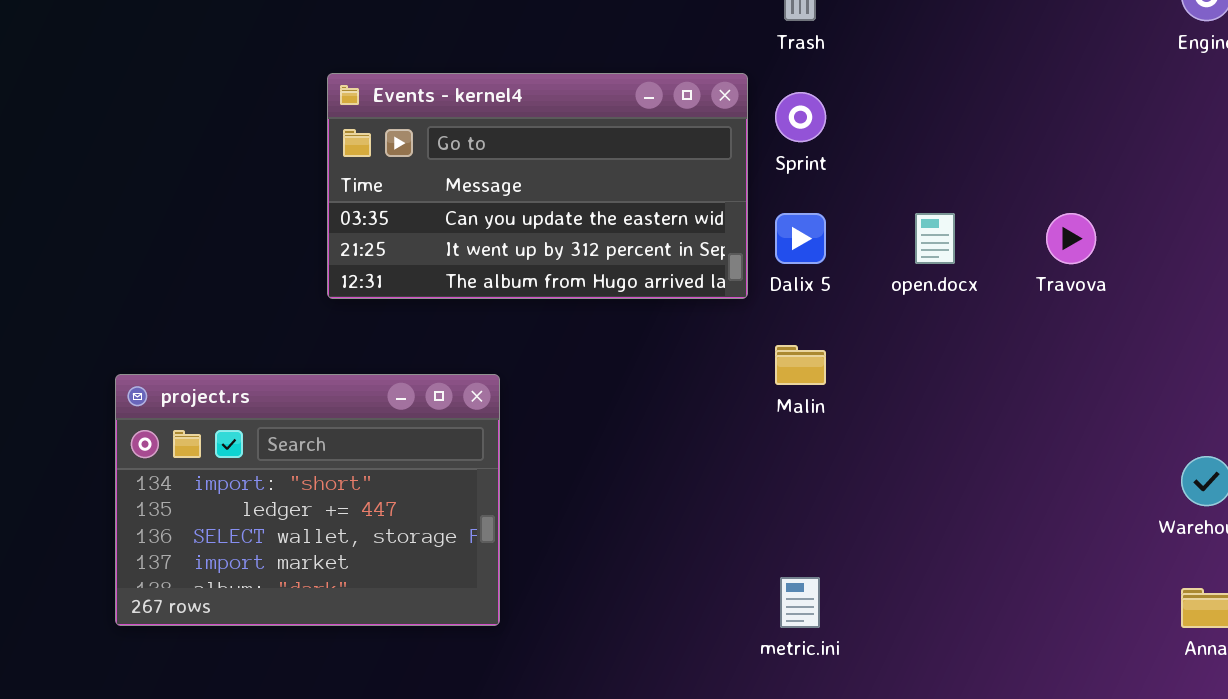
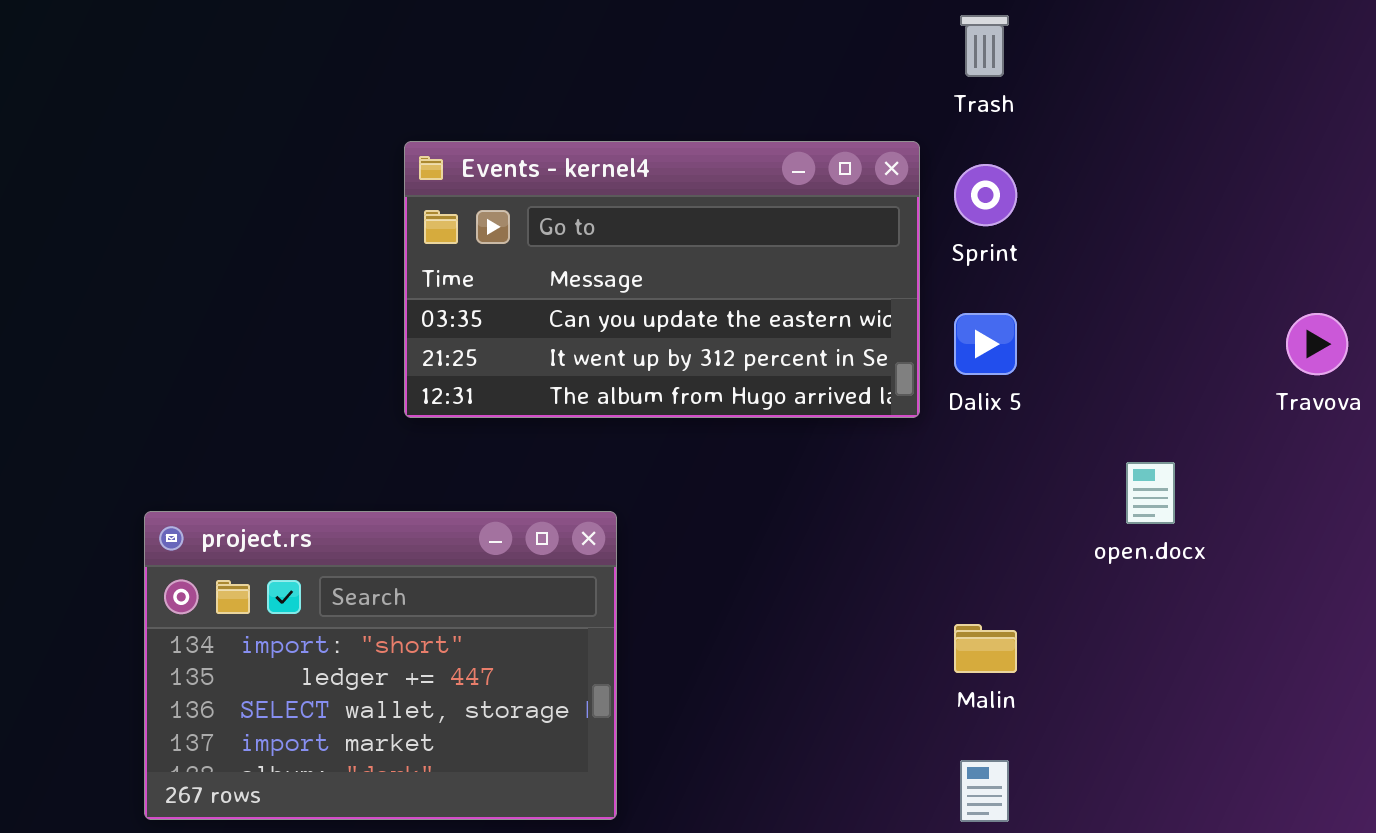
open.docx: [915,213,955,264] -> [1126,462,1175,524], moved
Malin: [775,345,826,385] -> [954,624,1017,673], moved

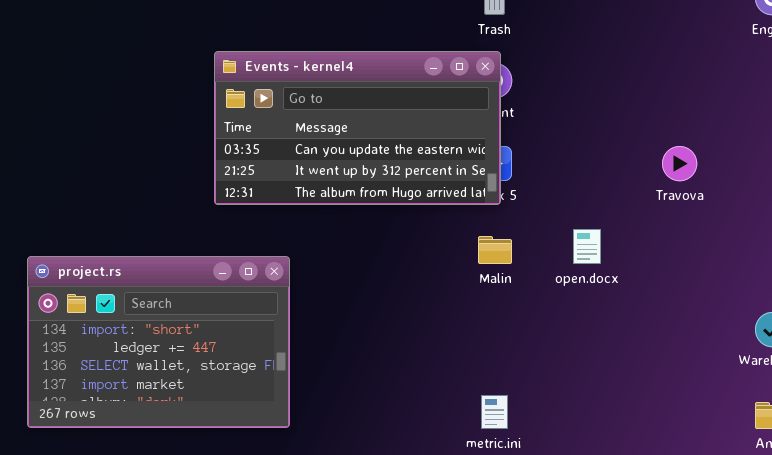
Events - kernel4: [404,141,920,418] -> [214,51,501,205], moved
Malin: [954,624,1017,673] -> [478,236,512,264], moved

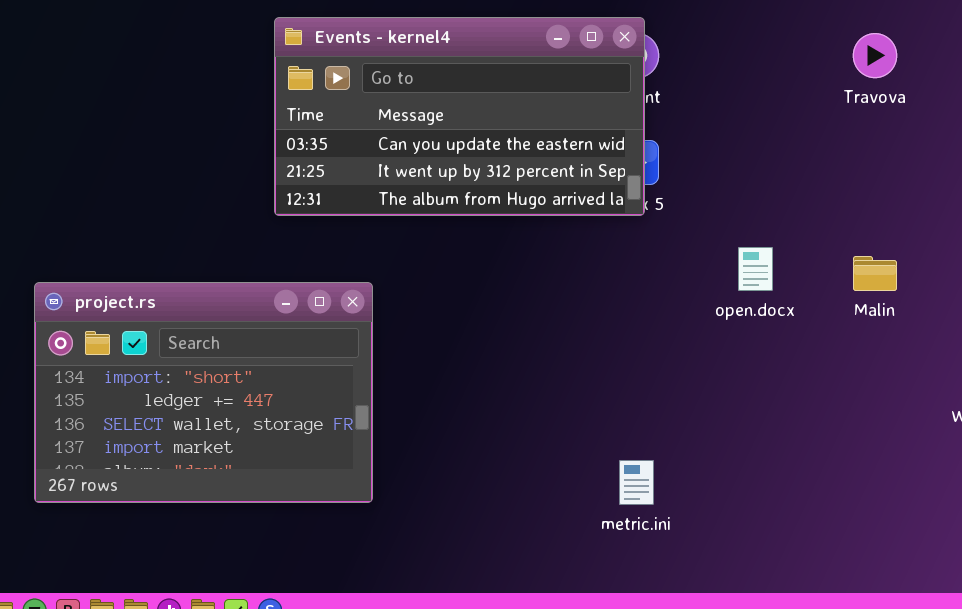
Travova: [662,146,697,181] -> [853,33,897,78], moved
Malin: [478,236,512,264] -> [853,256,897,291], moved

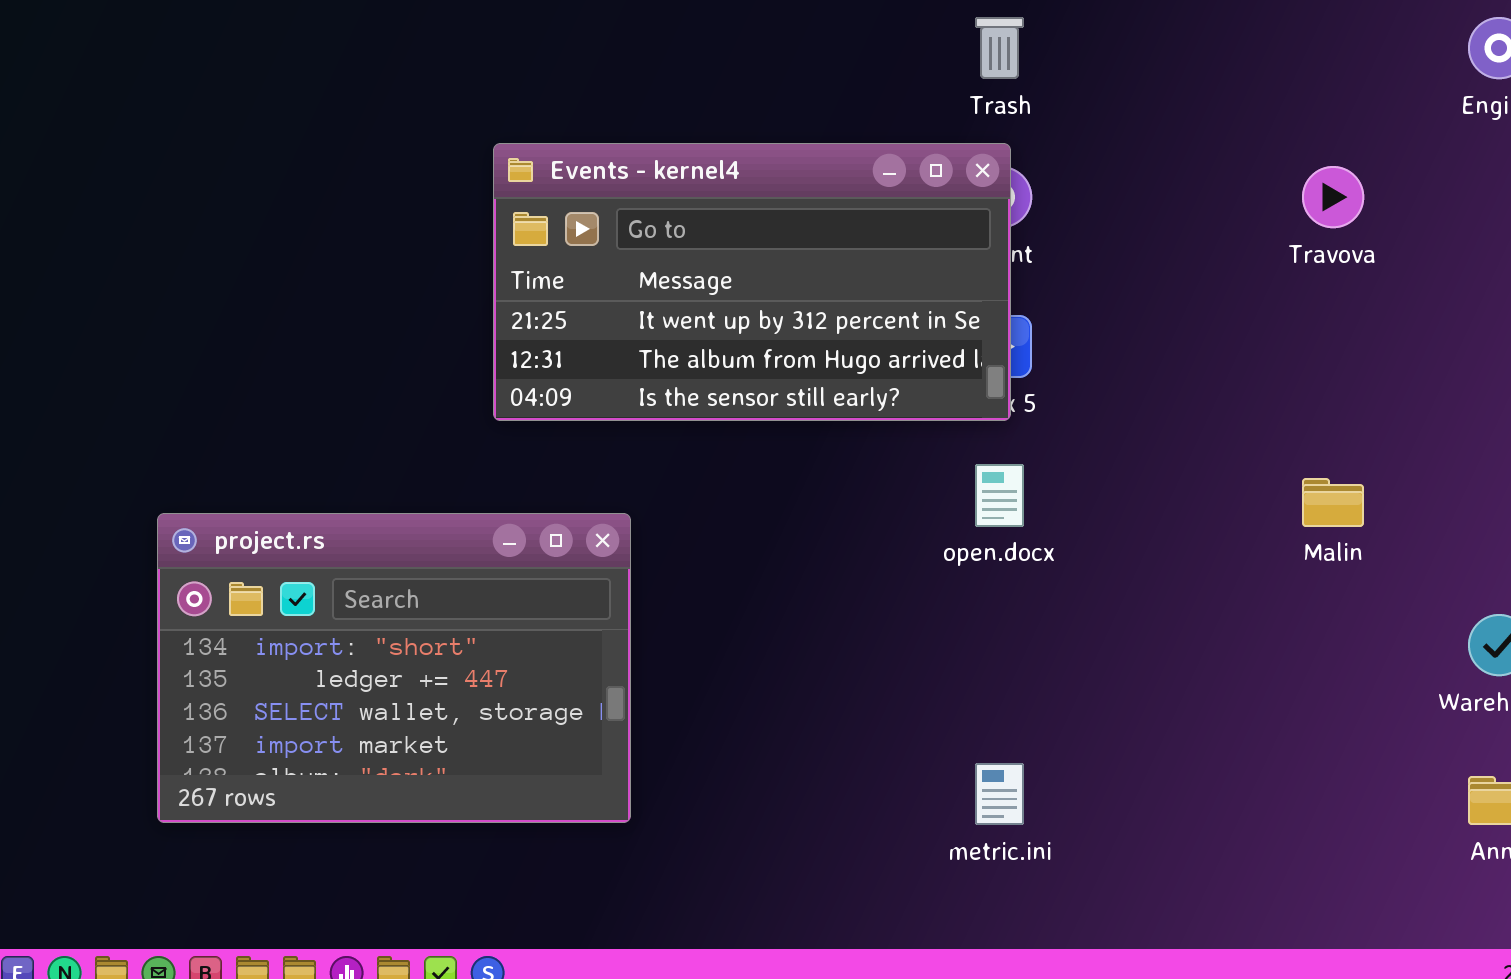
Events - kernel4: [274,17,645,216] -> [493,143,1011,421], scrolled down 1 row
open.docx: [738,247,773,291] -> [975,464,1024,527], moved

